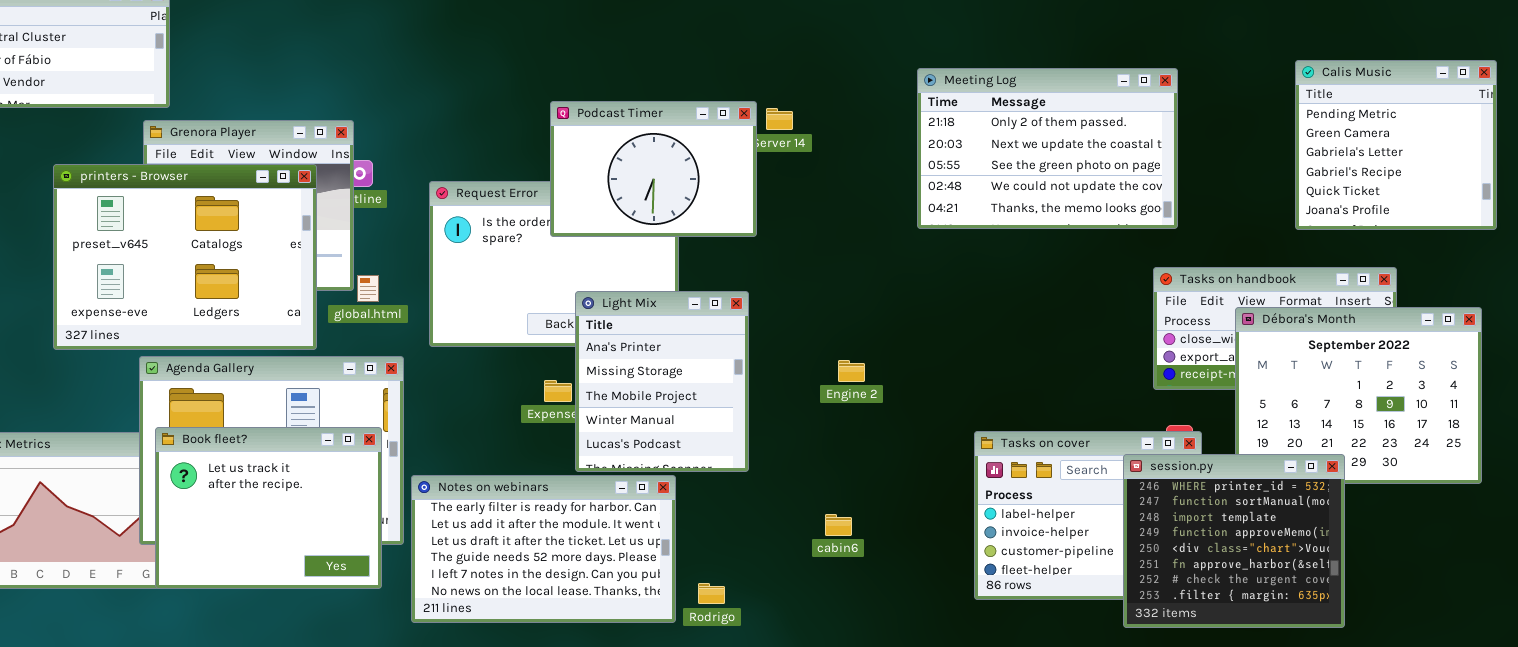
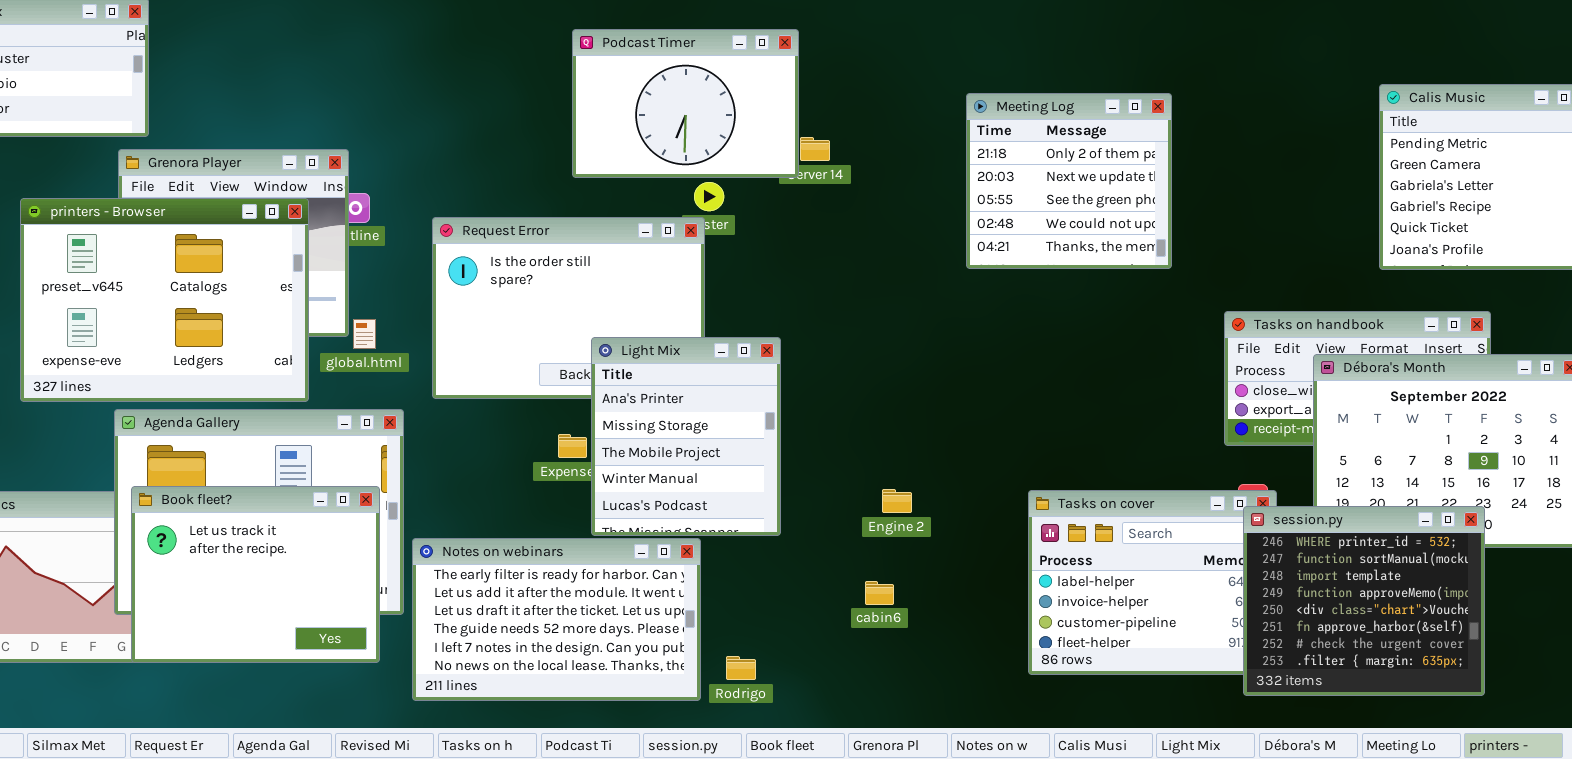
Meeting Log: [917,68,1178,229] -> [966,93,1172,269], resized
Podcast Timer: [550,101,757,237] -> [572,29,799,178], moved
Engine 2: [838,360,865,382] -> [882,489,912,513], moved
session.py: [1123,454,1345,628] -> [1243,506,1485,696], moved

